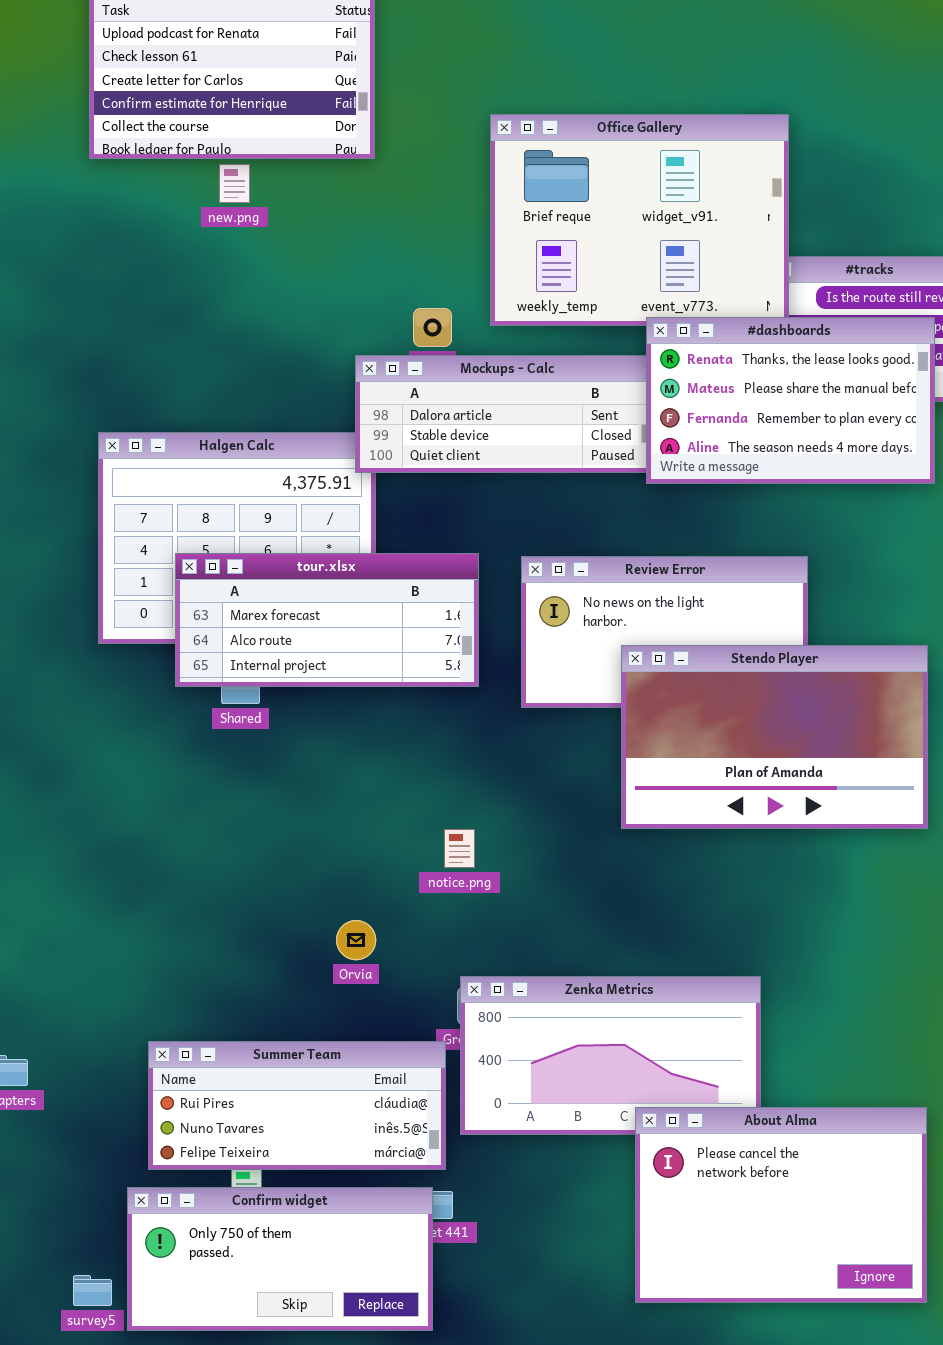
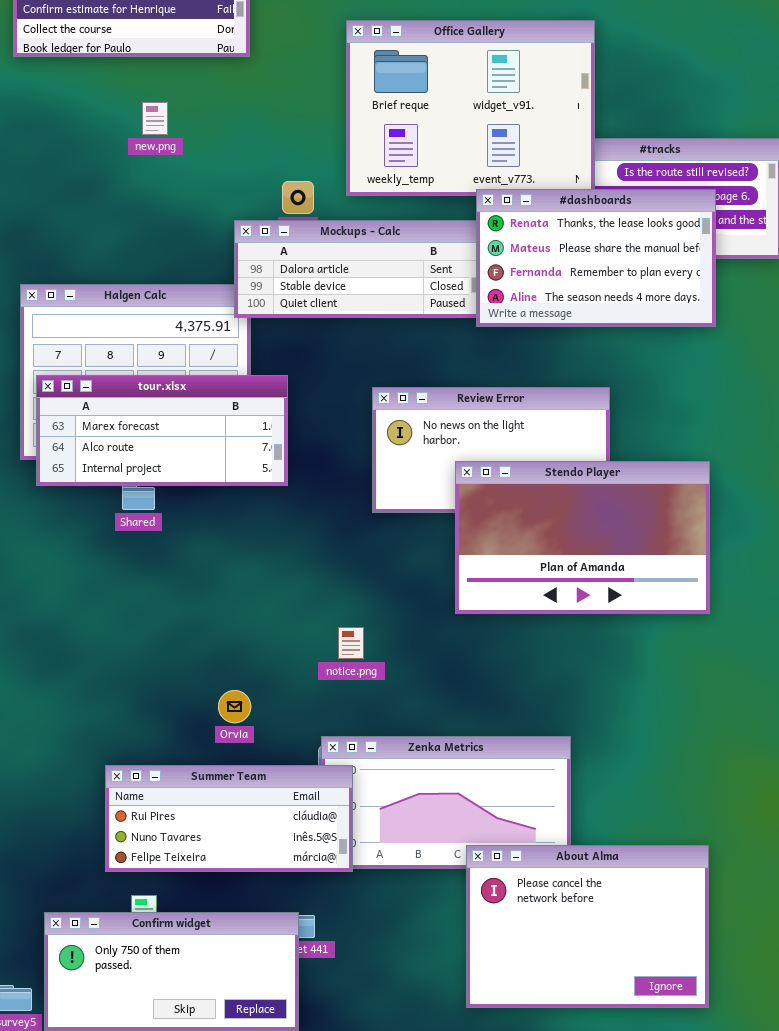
new.png: [219,164,250,203] -> [142,102,168,135], moved
tour.xlsx: [175,553,479,687] -> [36,375,288,486], moved
notice.png: [444,829,475,868] -> [338,627,364,659], moved
Summer Team: [148,1041,446,1170] -> [105,765,353,872], moved

